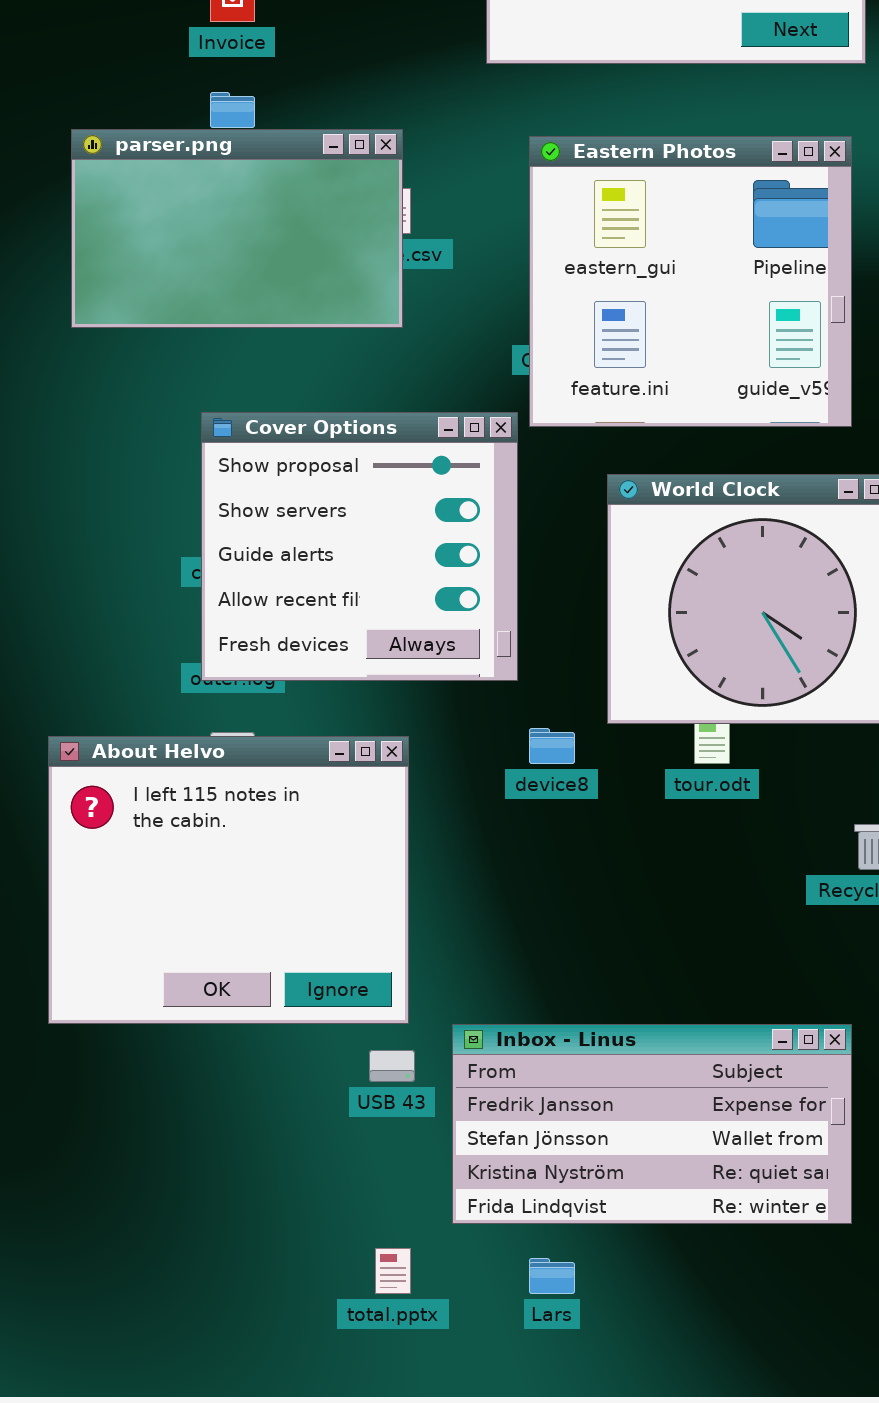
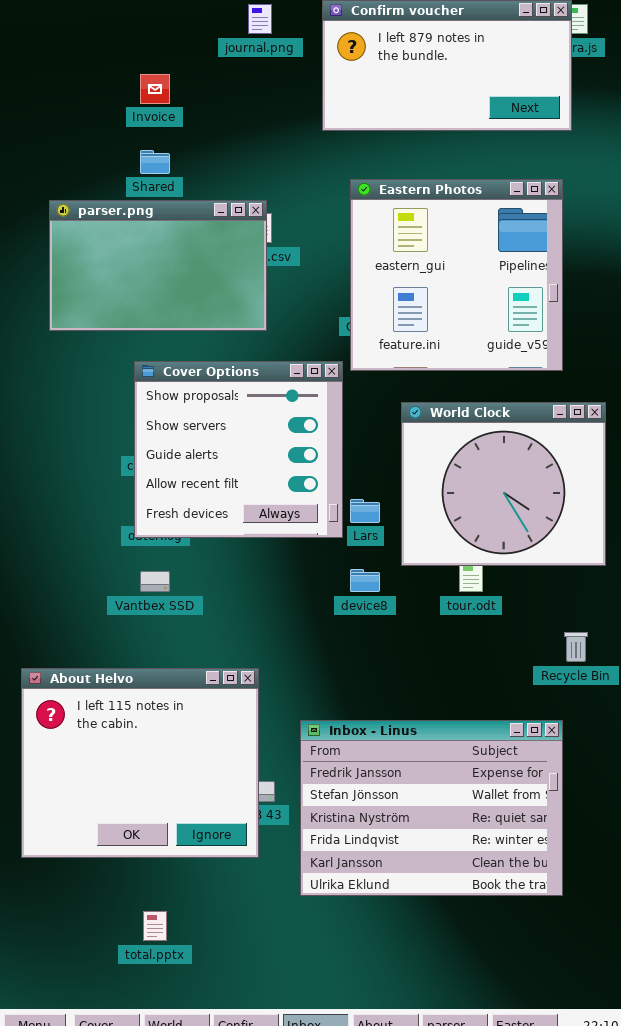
parser.png: [71,129,403,328] -> [49,200,267,331], moved
About Helvo: [48,736,409,1024] -> [21,668,259,858], moved
Inbox - Linus: [452,1024,852,1224] -> [300,720,563,896], resized
total.pptx: [375,1248,411,1294] -> [143,911,167,941], moved
Lars: [529,1258,575,1294] -> [350,499,380,523], moved

